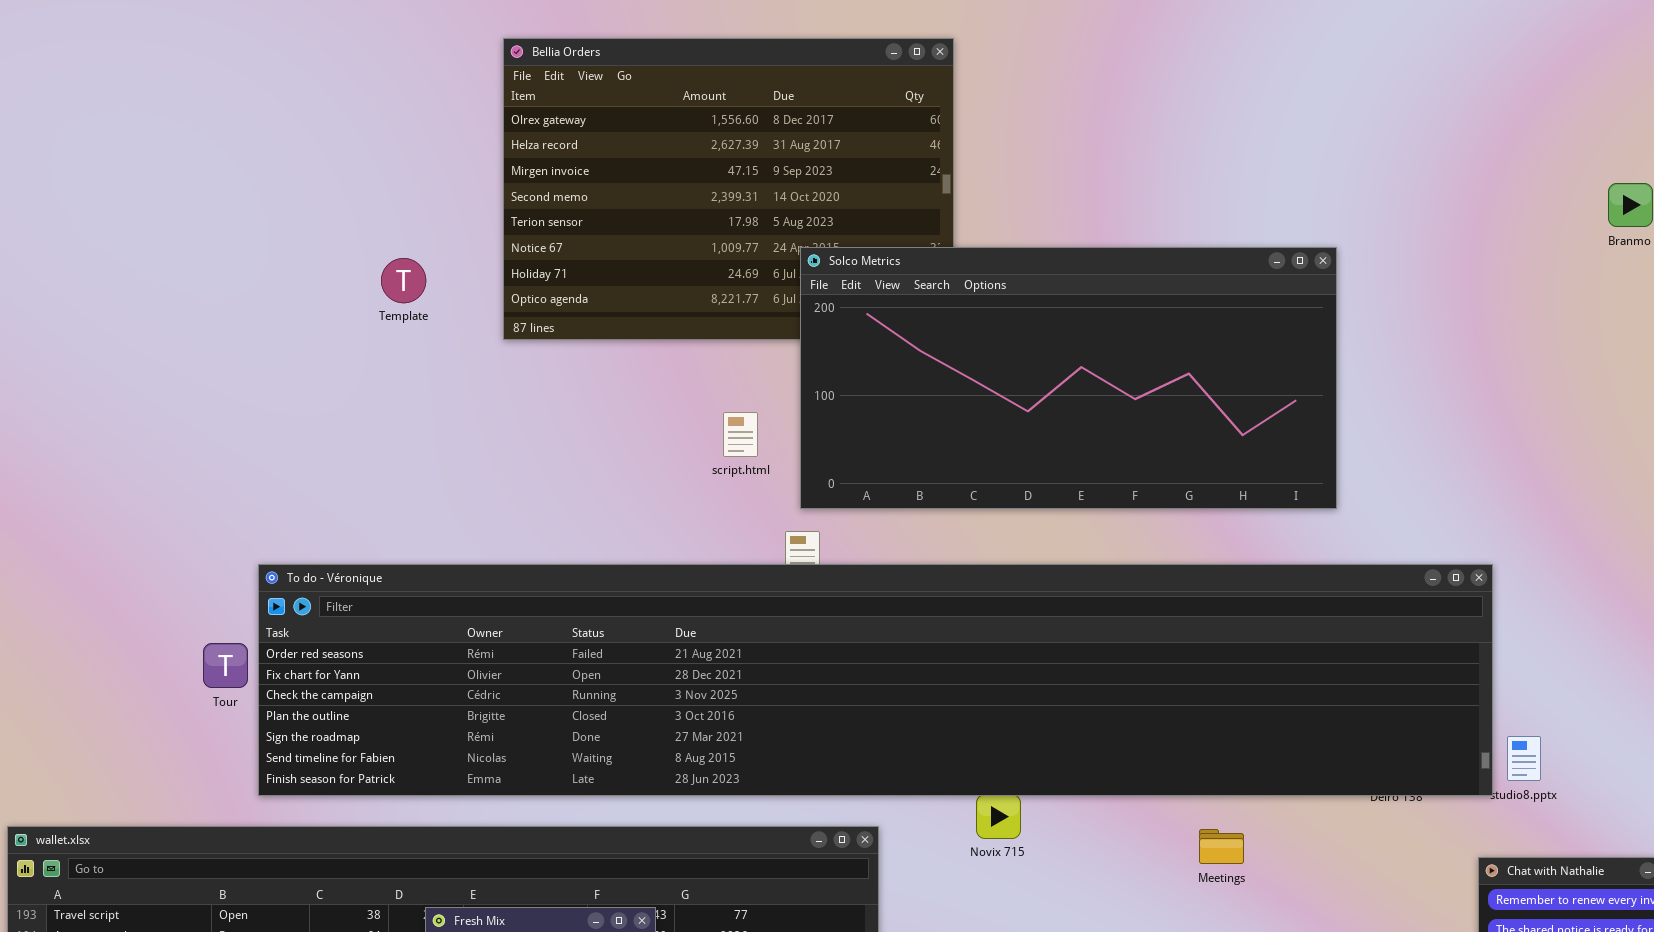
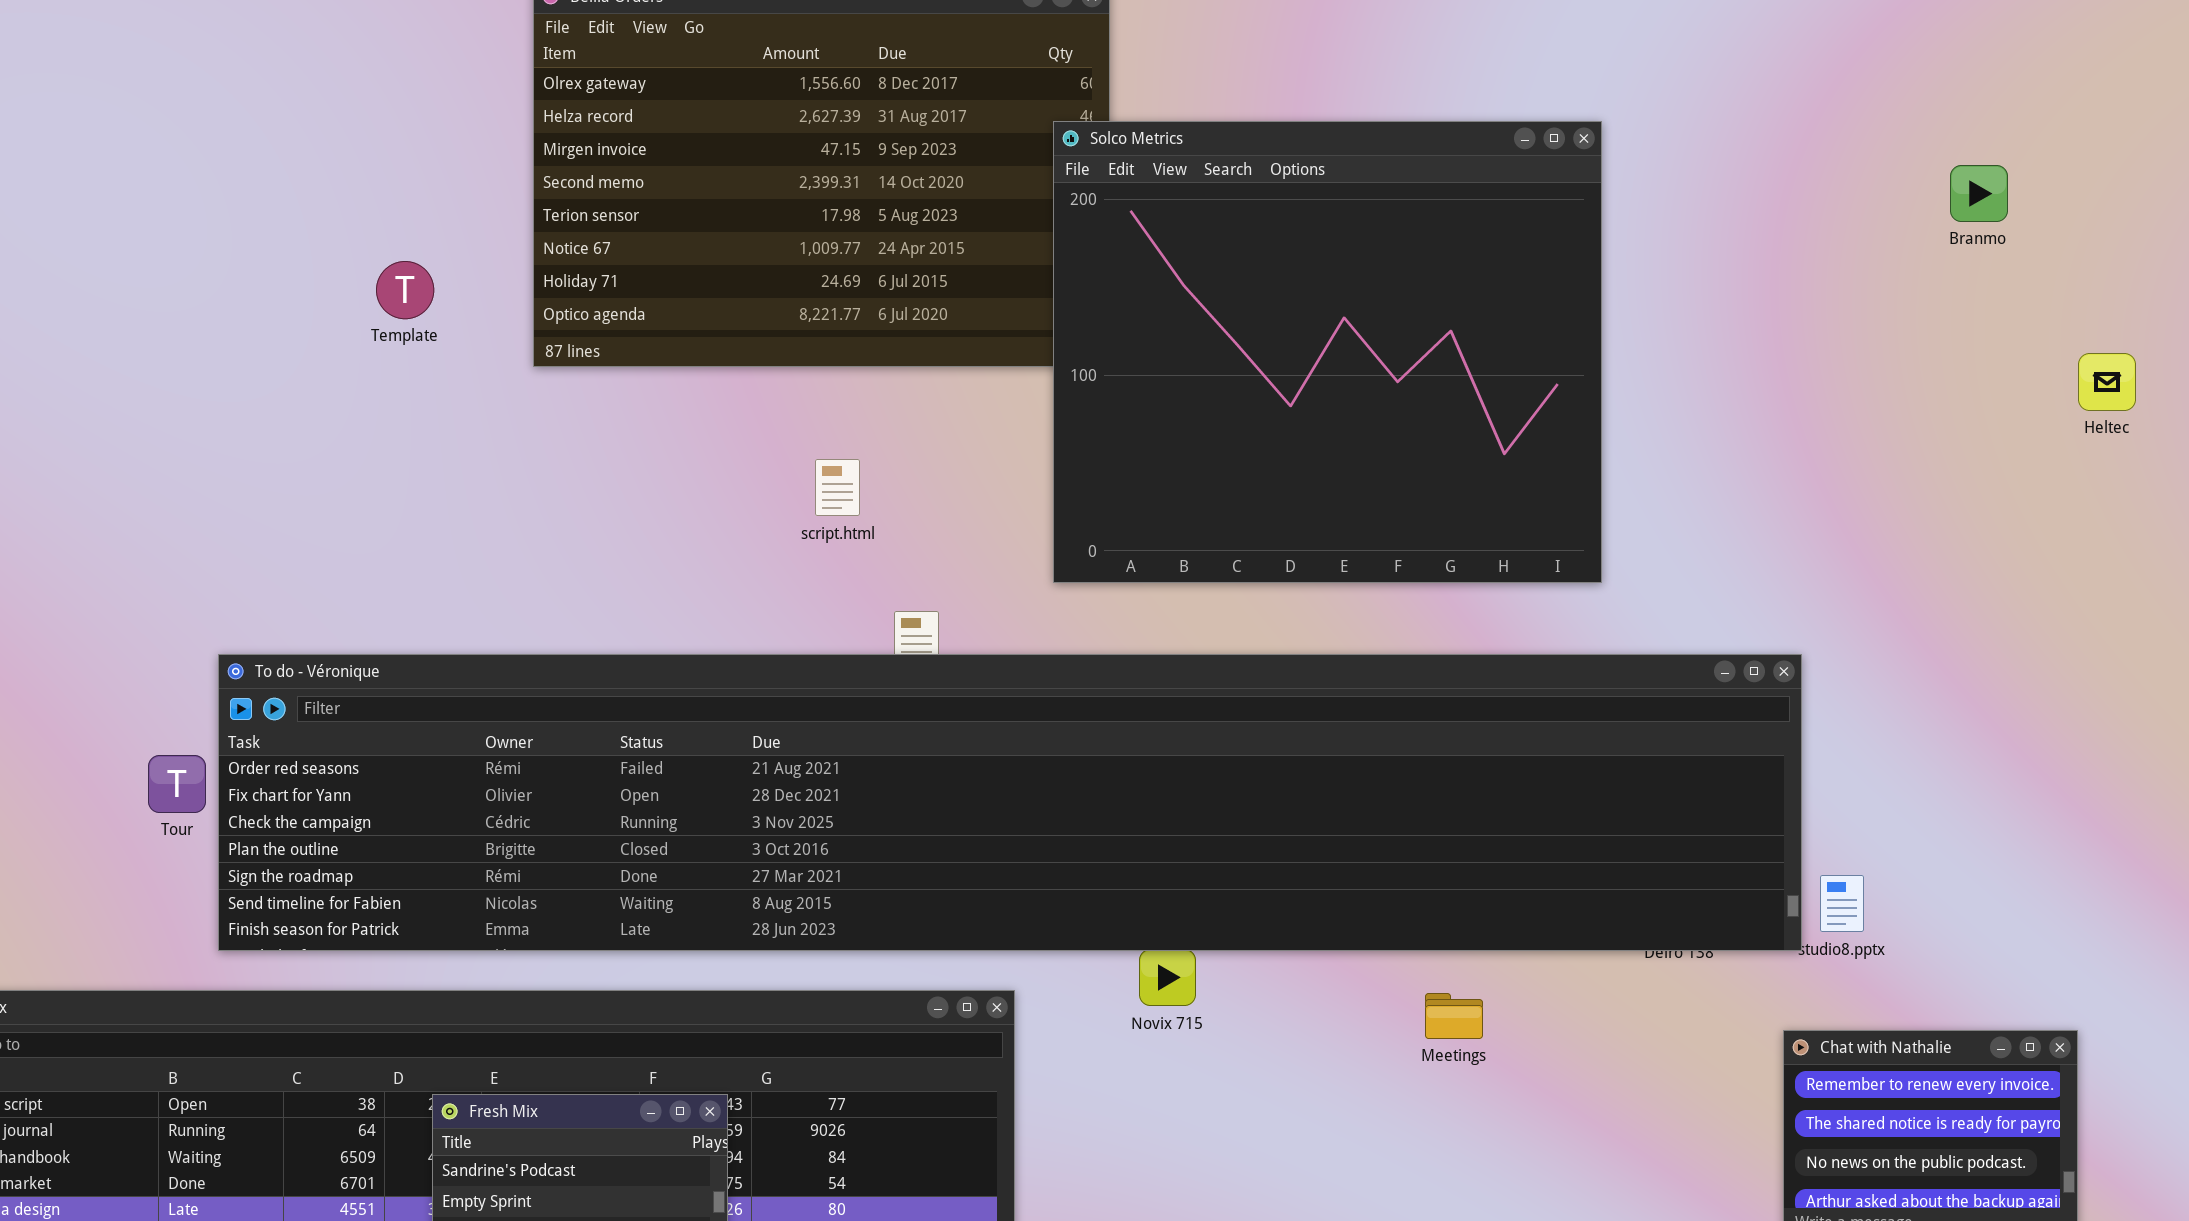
Solco Metrics: [800,247,1337,509] -> [1053,121,1602,583], resized

